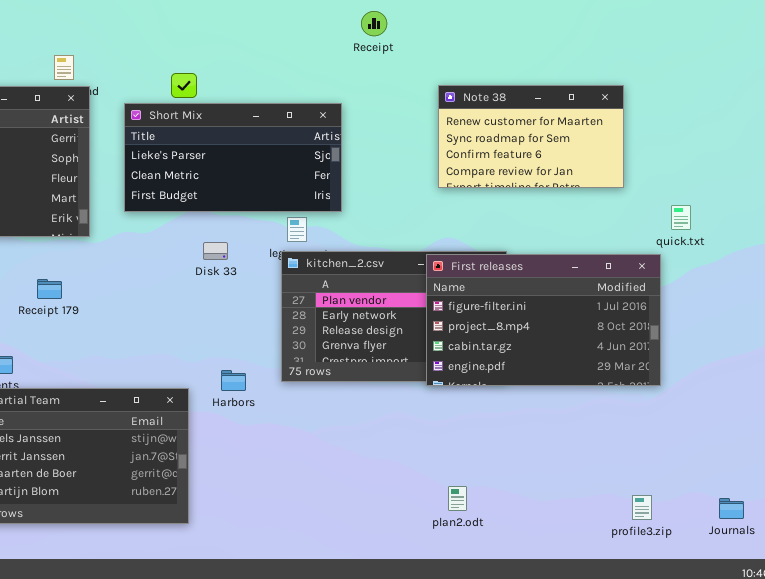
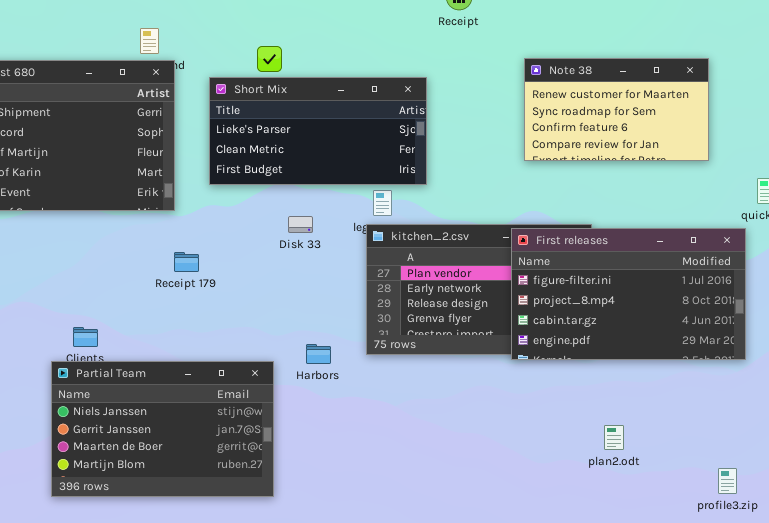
Receipt 179: [37,279,62,299] -> [174,252,199,272], moved
plan2.odt: [448,486,467,511] -> [604,425,624,450], moved

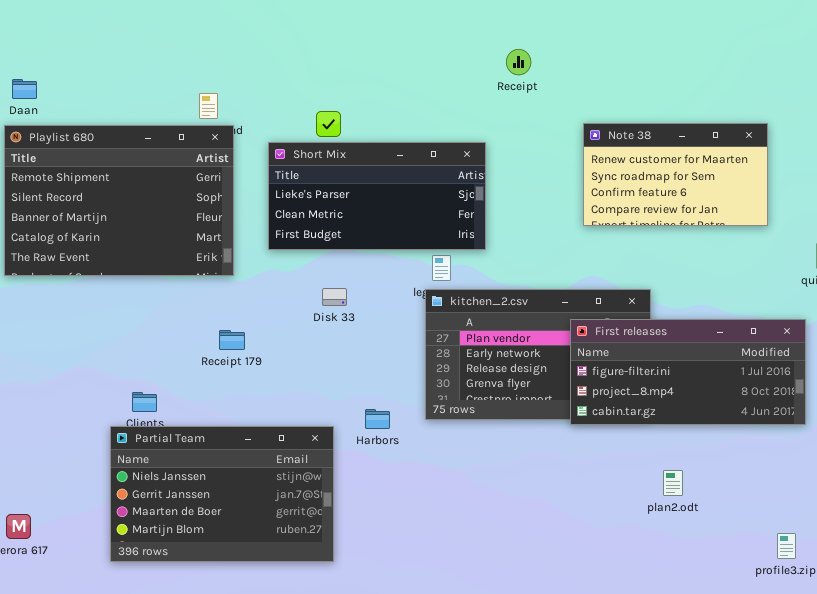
Disk 33: [288,216,313,233] -> [322,288,347,306], moved
First releases: [511,228,746,360] -> [570,319,806,425], resized
Receipt 179: [174,252,199,272] -> [219,330,245,350], moved
plan2.odt: [604,425,624,450] -> [663,470,683,496], moved

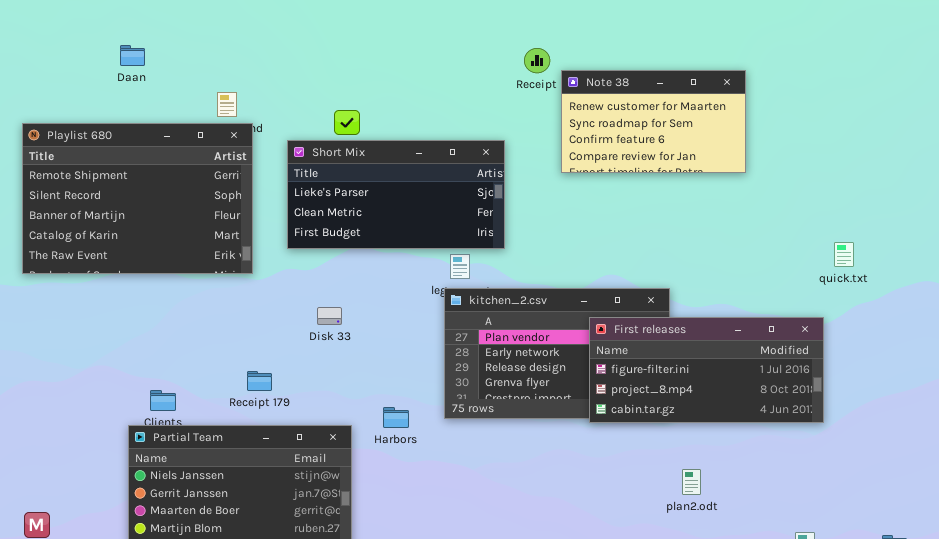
Daan: [12,79,37,99] -> [120,45,145,66], moved
Note 38: [583,123,768,226] -> [561,70,746,173], moved
Disk 33: [322,288,347,306] -> [317,307,342,325], moved
Receipt 179: [219,330,245,350] -> [247,371,272,391], moved

